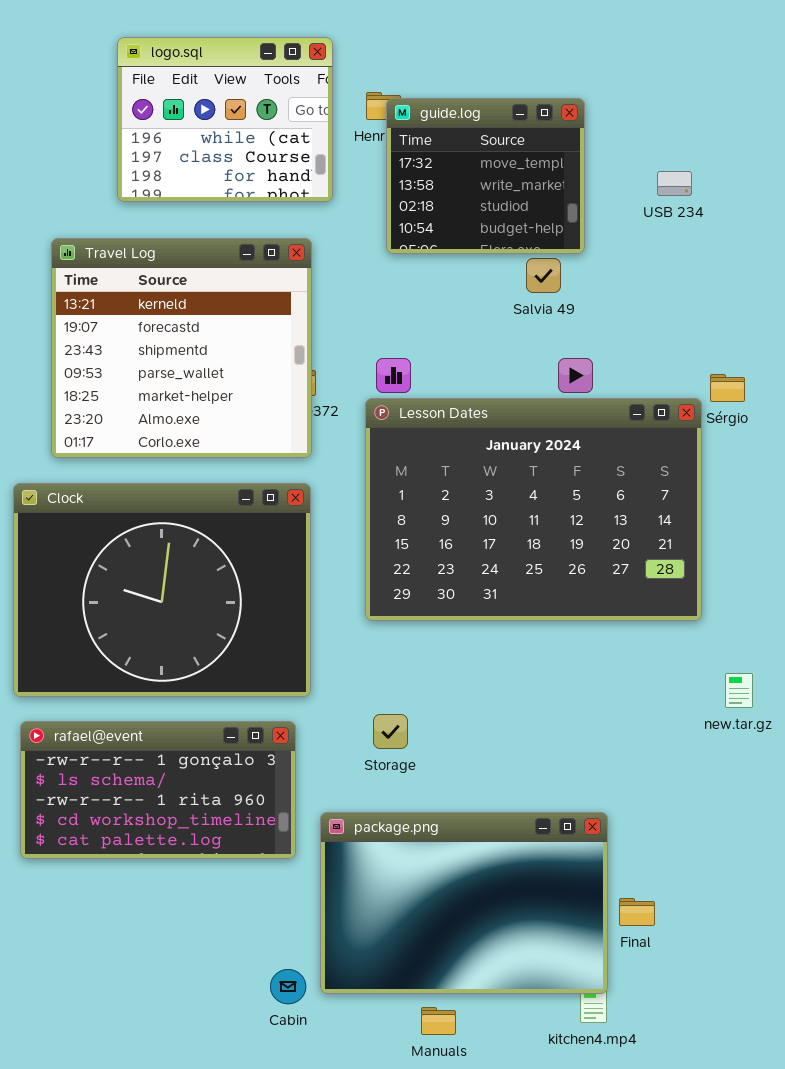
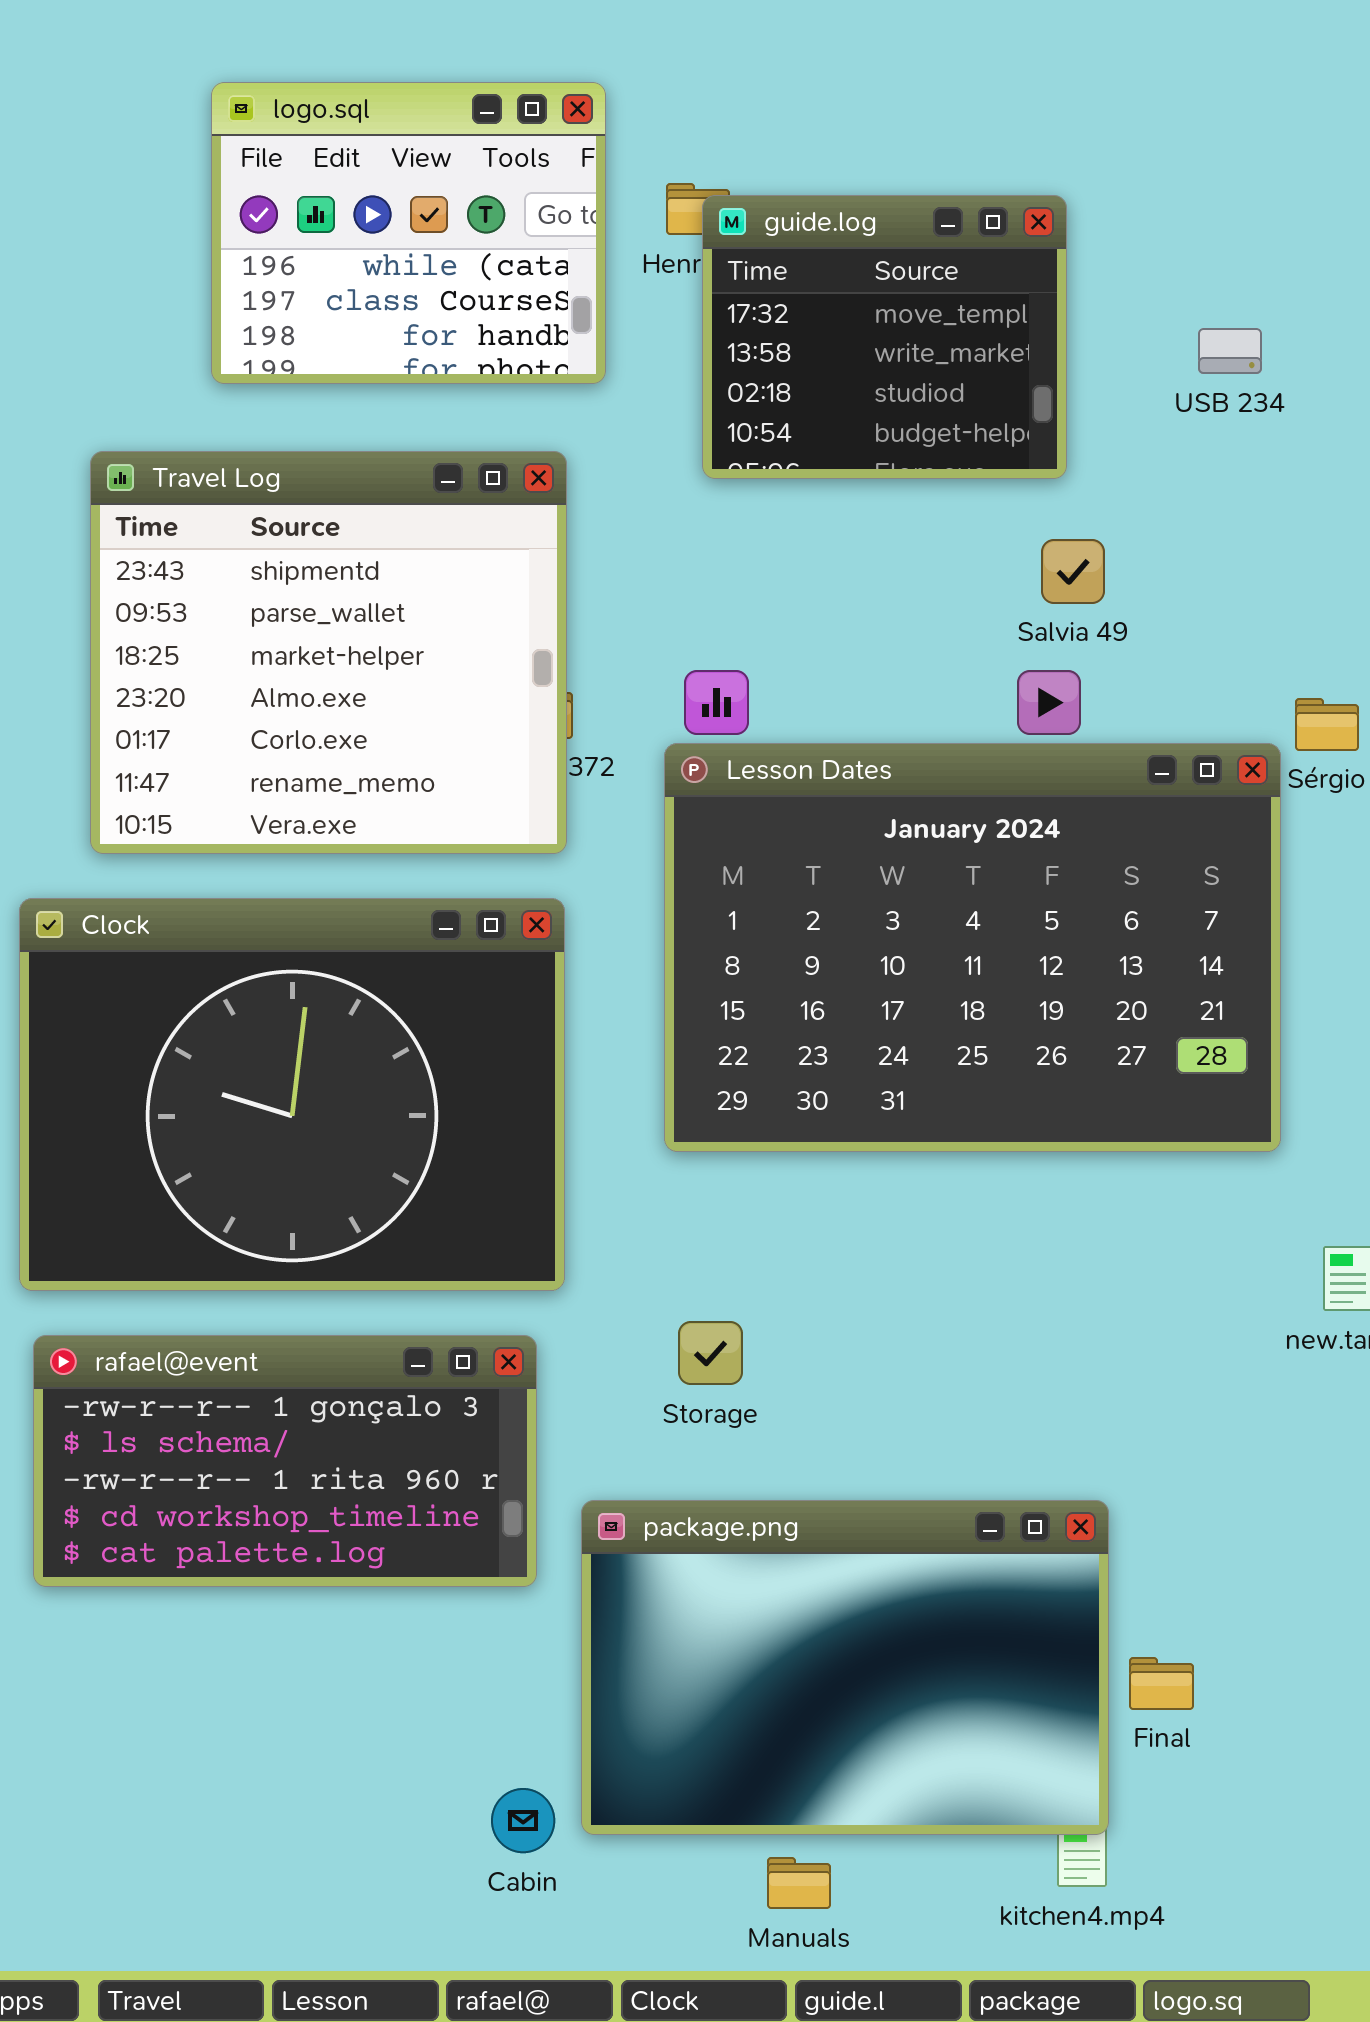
Travel Log: [51,238,312,458] -> [90,451,567,854], scrolled down 2 rows
Salvia 49: [526,258,561,293] -> [1041,539,1105,604], moved

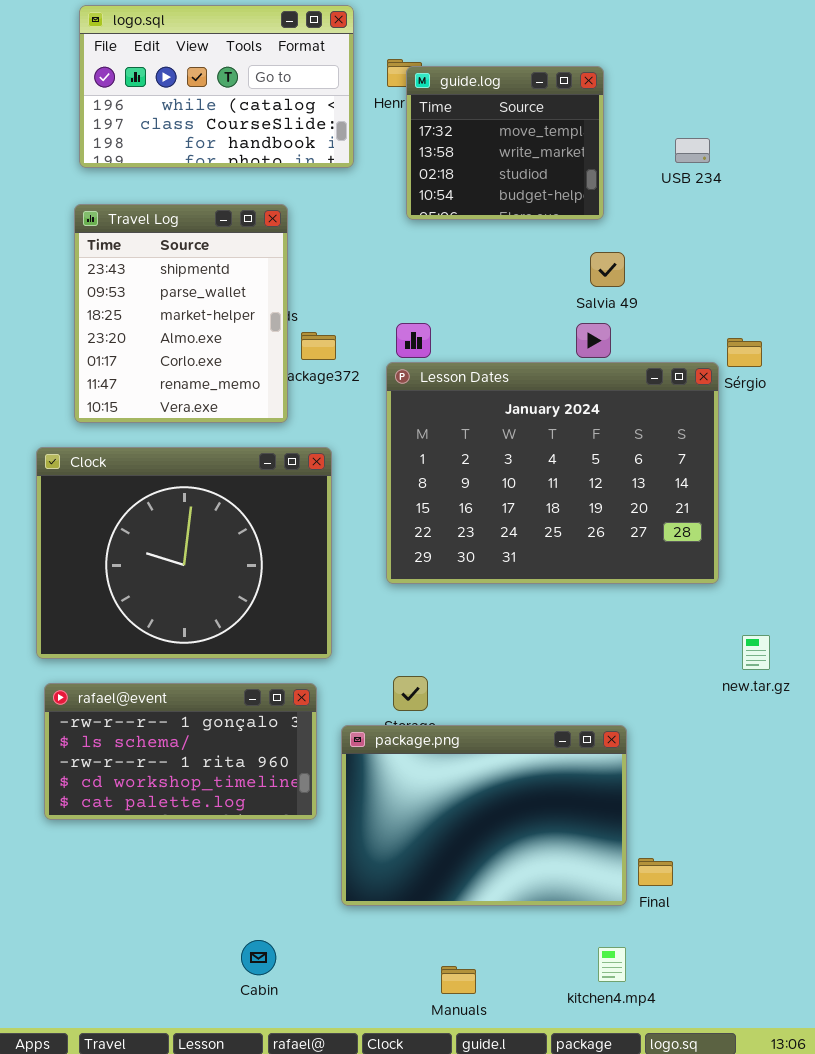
logo.sql: [211,82,606,384] -> [79,5,354,168], resized
Travel Log: [90,451,567,854] -> [74,204,288,423], resized
package.png: [581,1500,1109,1835] -> [341,725,627,906], moved
Cabin: [491,1788,555,1853] -> [241,940,276,975], moved

